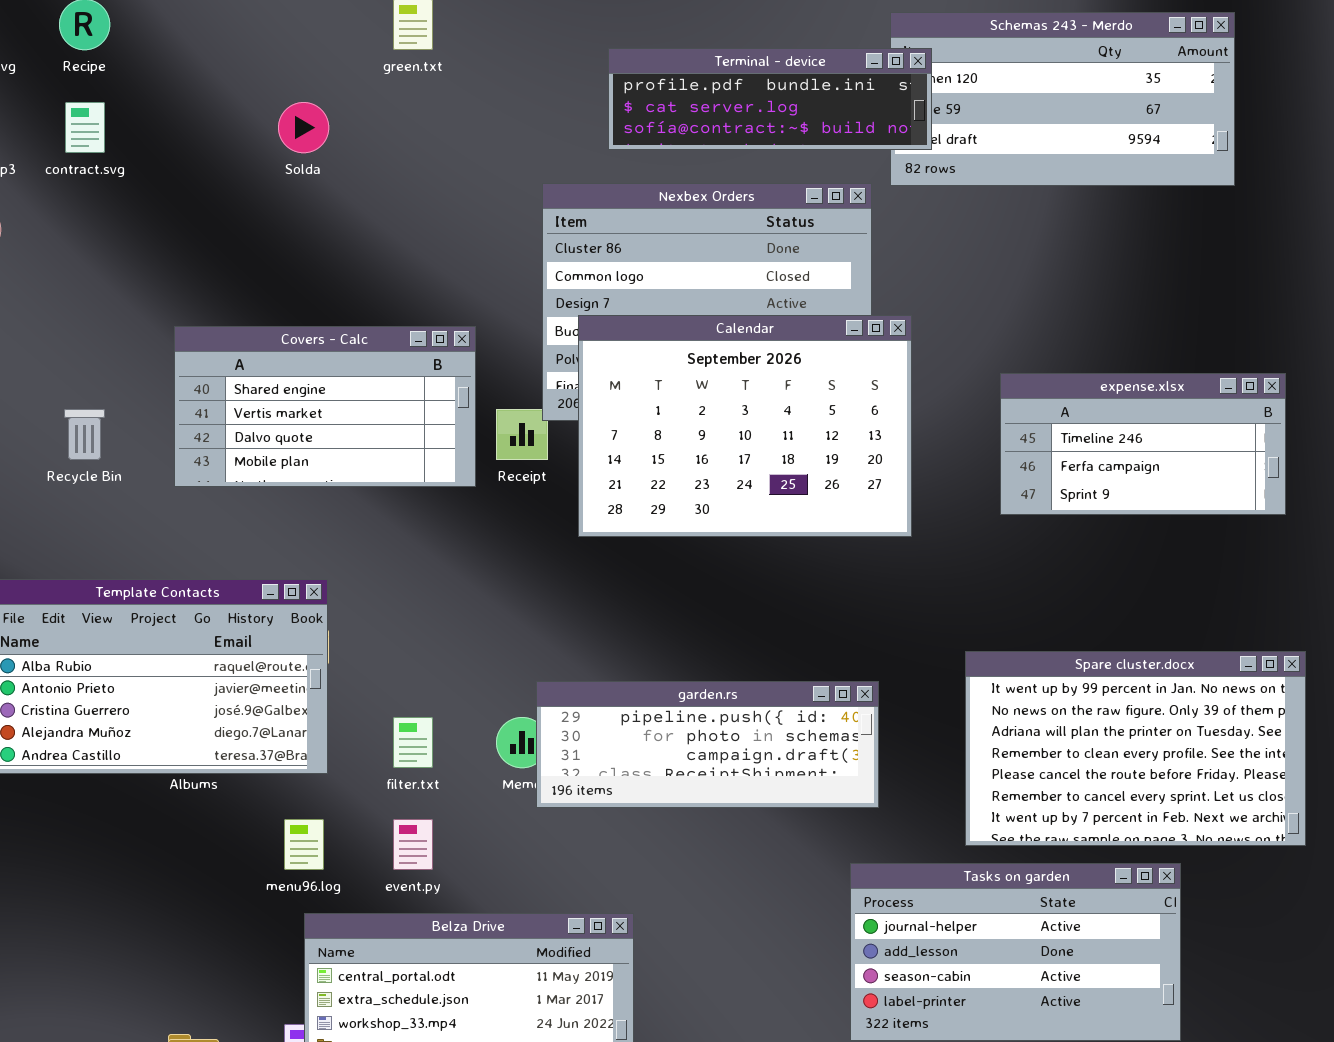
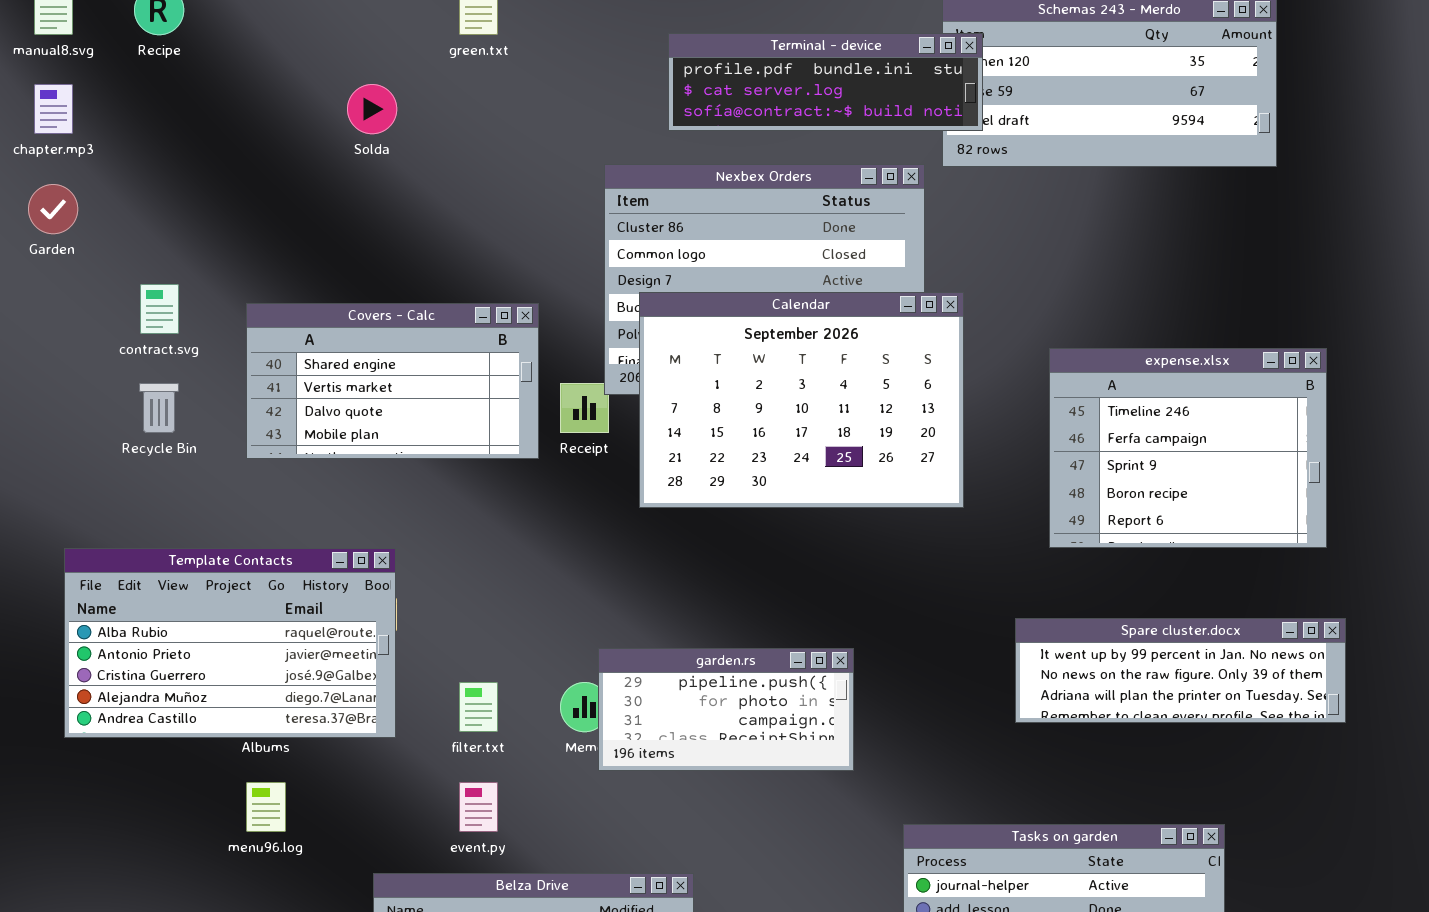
contract.svg: [65,102,105,153] -> [140,284,179,334], moved
expense.xlsx: [1000,373,1286,515] -> [1049,348,1327,548], resized
Spare cluster.docx: [965,651,1306,846] -> [1015,618,1346,723], resized
garden.rs: [536,681,879,808] -> [598,648,854,771], resized
menu96.log: [284,819,324,870] -> [246,782,286,832], moved

